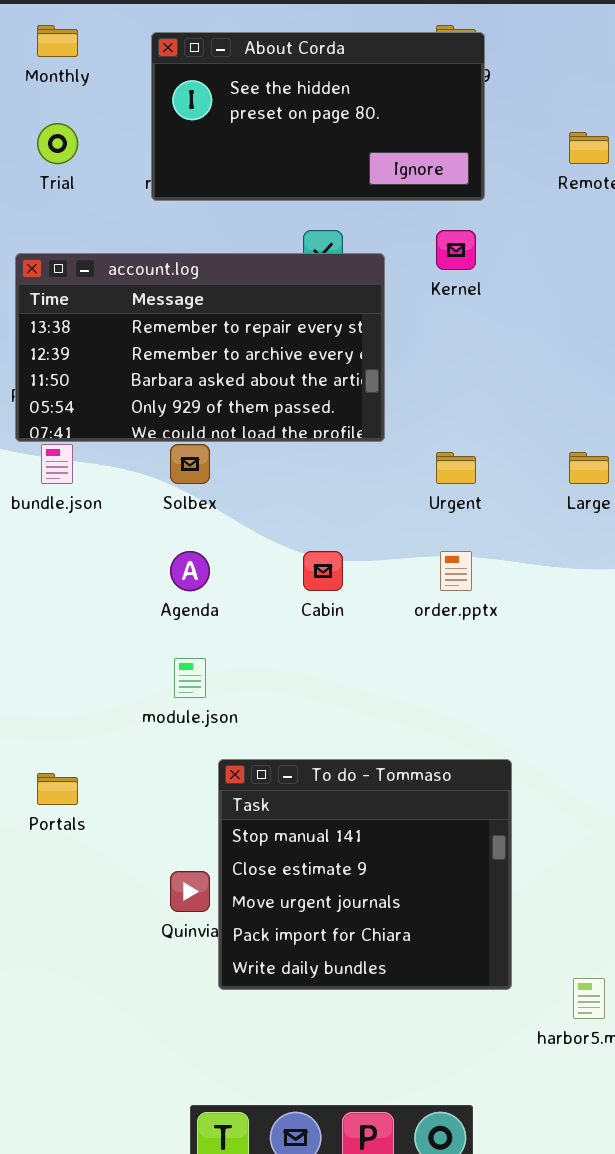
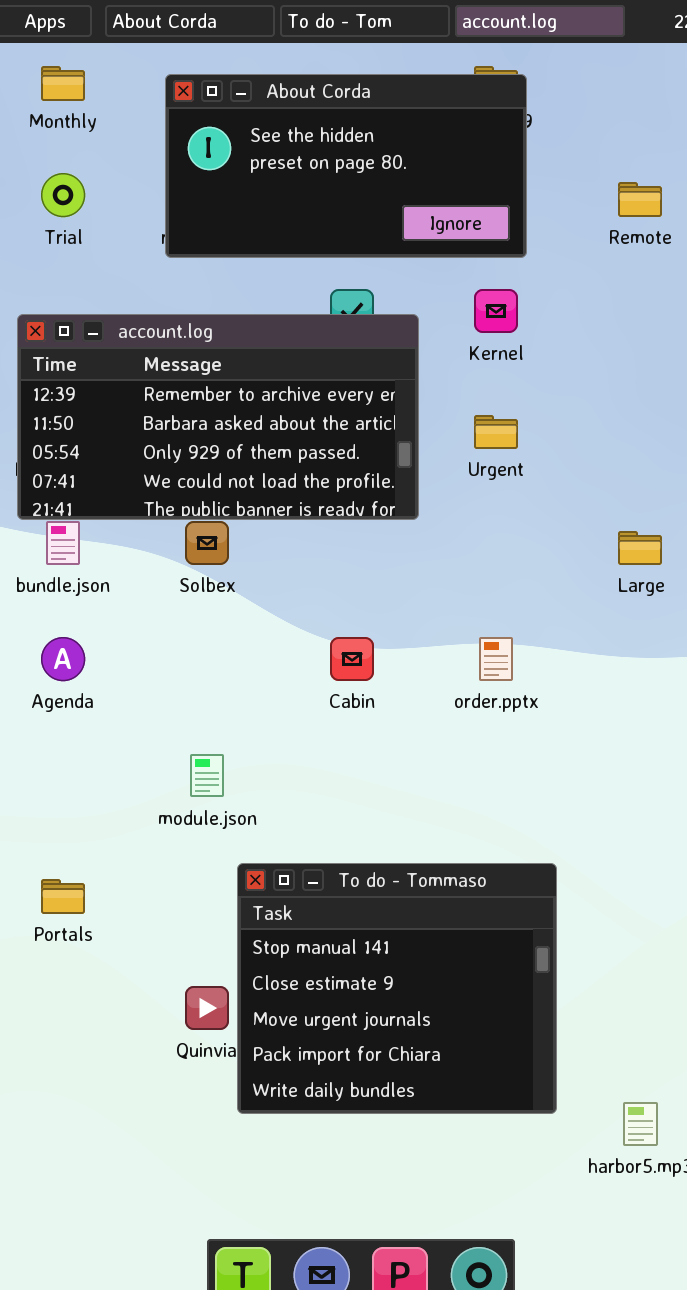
account.log: [15,253,385,442] -> [17,314,419,520], scrolled down 1 row
Urgent: [436,452,476,484] -> [474,415,518,449], moved
Agenda: [170,551,210,591] -> [41,637,85,681], moved

